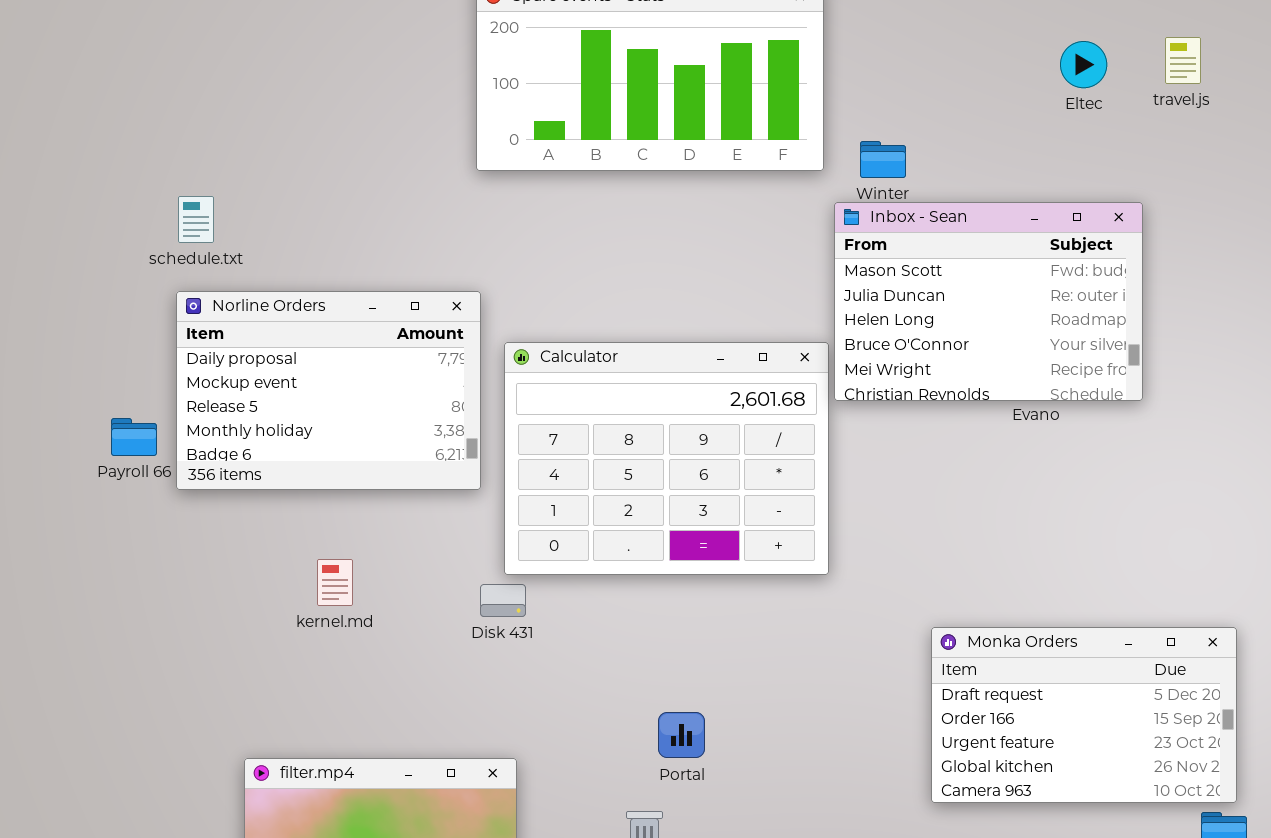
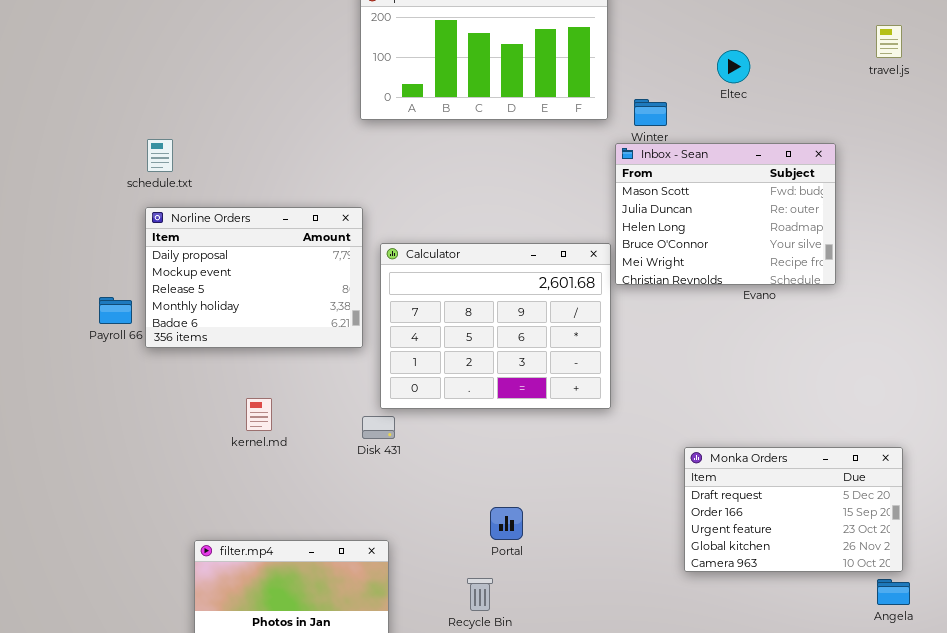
travel.js: [1165,37,1201,84] -> [876,25,902,58], moved
Eltec: [1060,41,1107,88] -> [717,50,750,83], moved

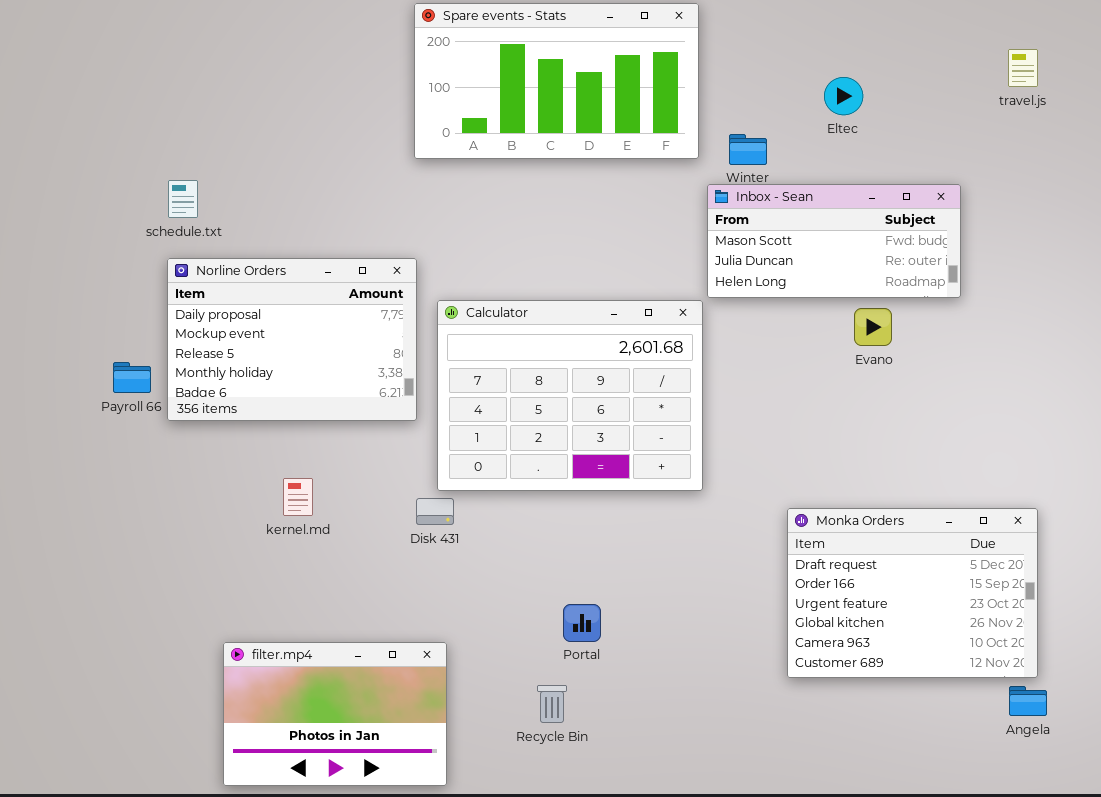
Inbox - Sean: [615,143,836,285] -> [707,184,961,298], resized
Monka Orders: [684,447,903,572] -> [787,508,1038,678], resized

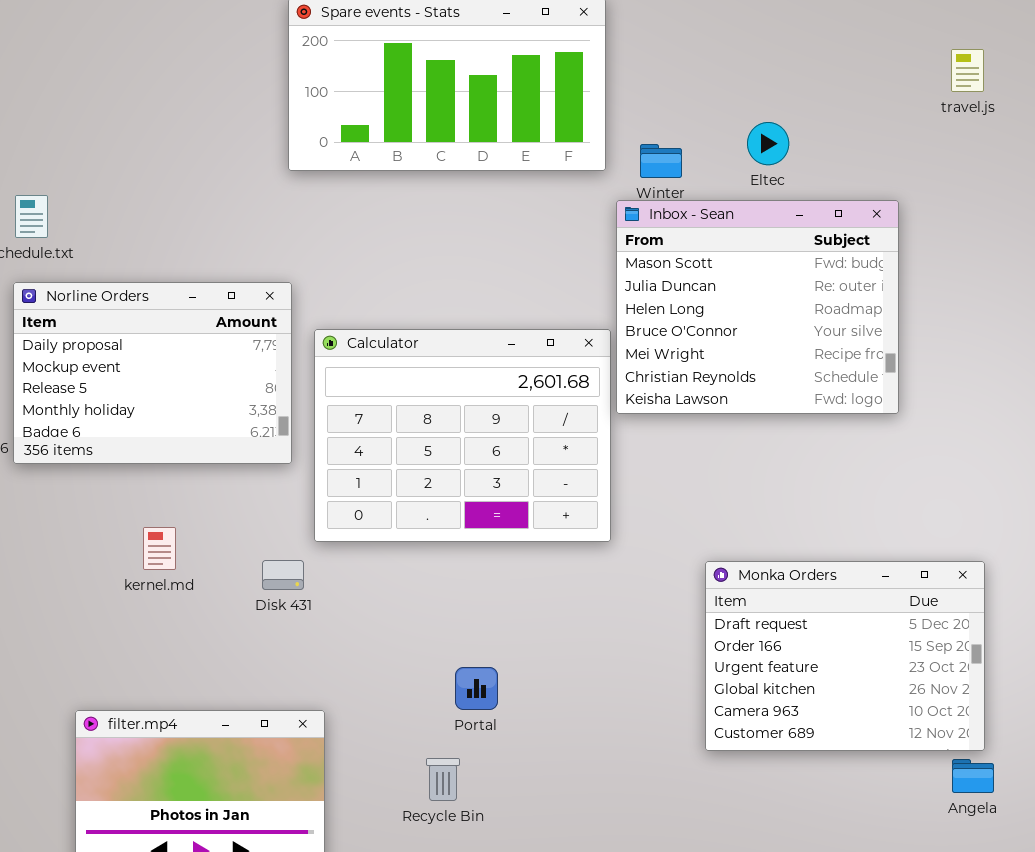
Eltec: [824,77,863,115] -> [747,122,789,165], moved
Inbox - Sean: [707,184,961,298] -> [616,200,899,414], resized
Disk 431: [416,498,454,525] -> [262,560,304,590], moved

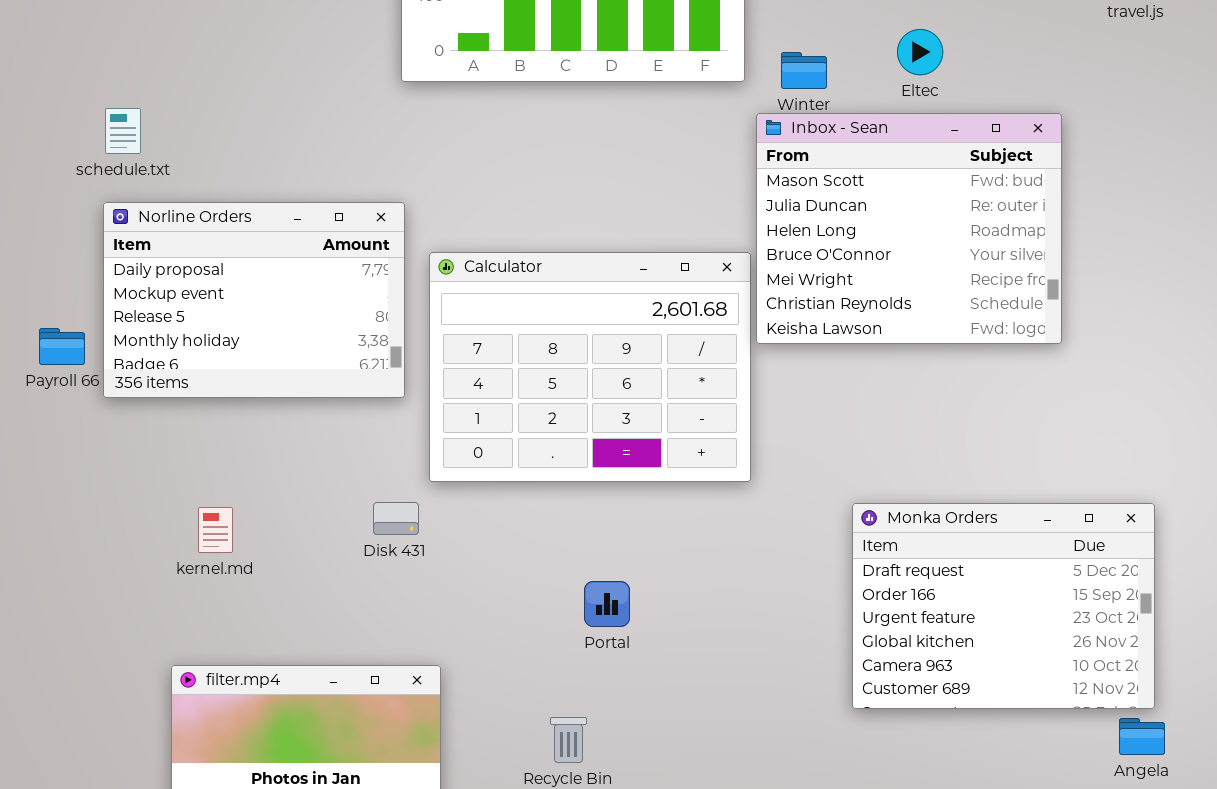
kernel.md: [143,527,176,570] -> [198,507,233,553], moved
Portal: [455,667,498,710] -> [584,581,630,627], moved

